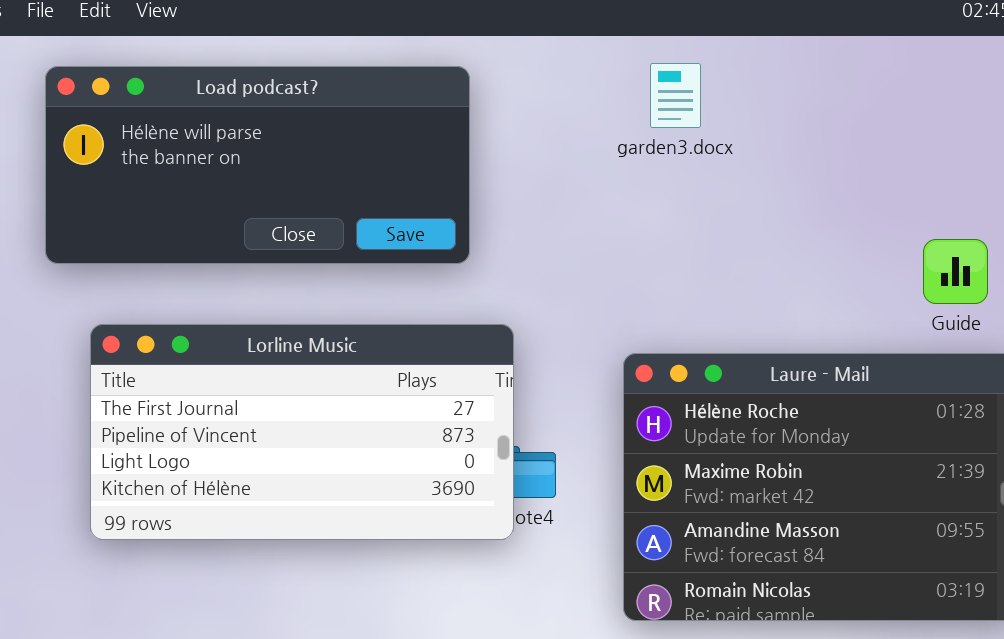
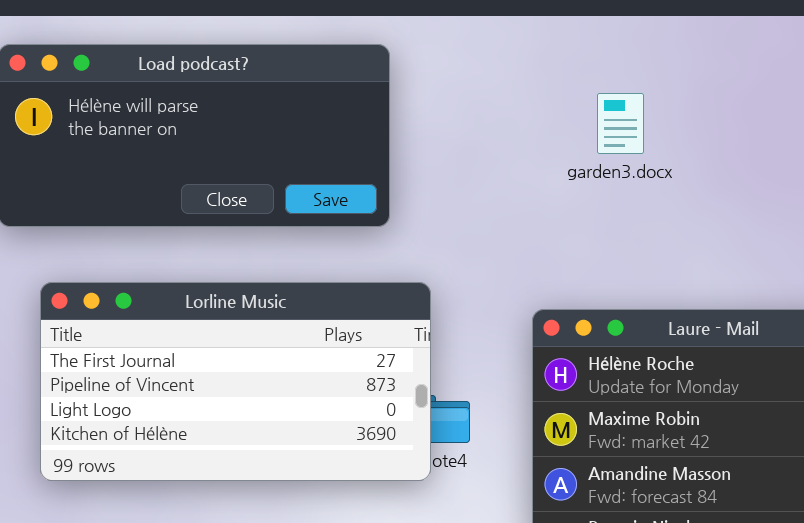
garden3.docx: [650,63,701,128] -> [597,93,644,154], moved

